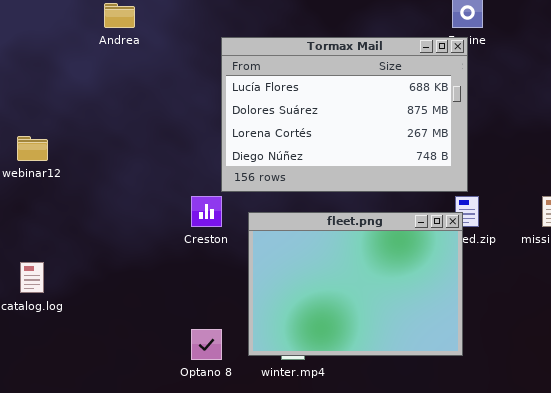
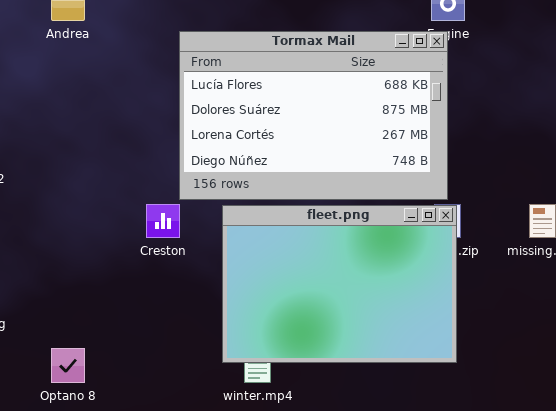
fleet.png: [248,212,463,356] -> [222,205,457,363], moved
Optano 8: [191,329,222,360] -> [51,348,85,383], moved

